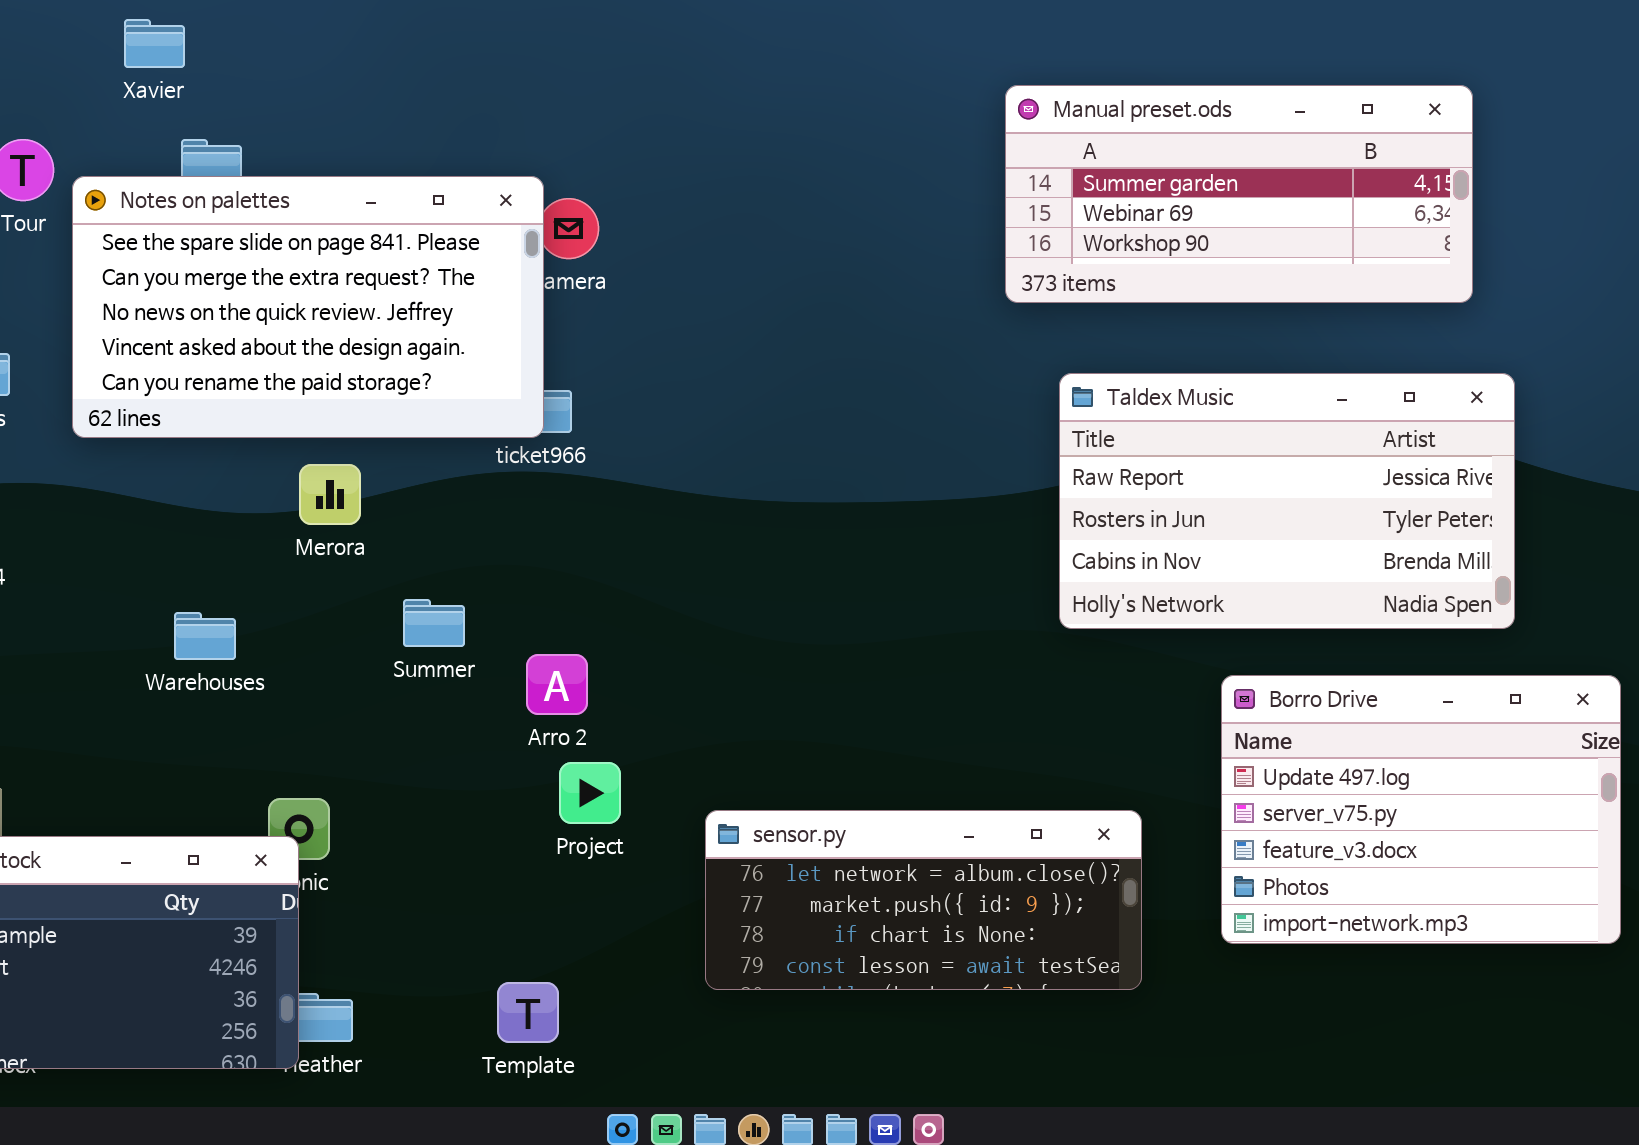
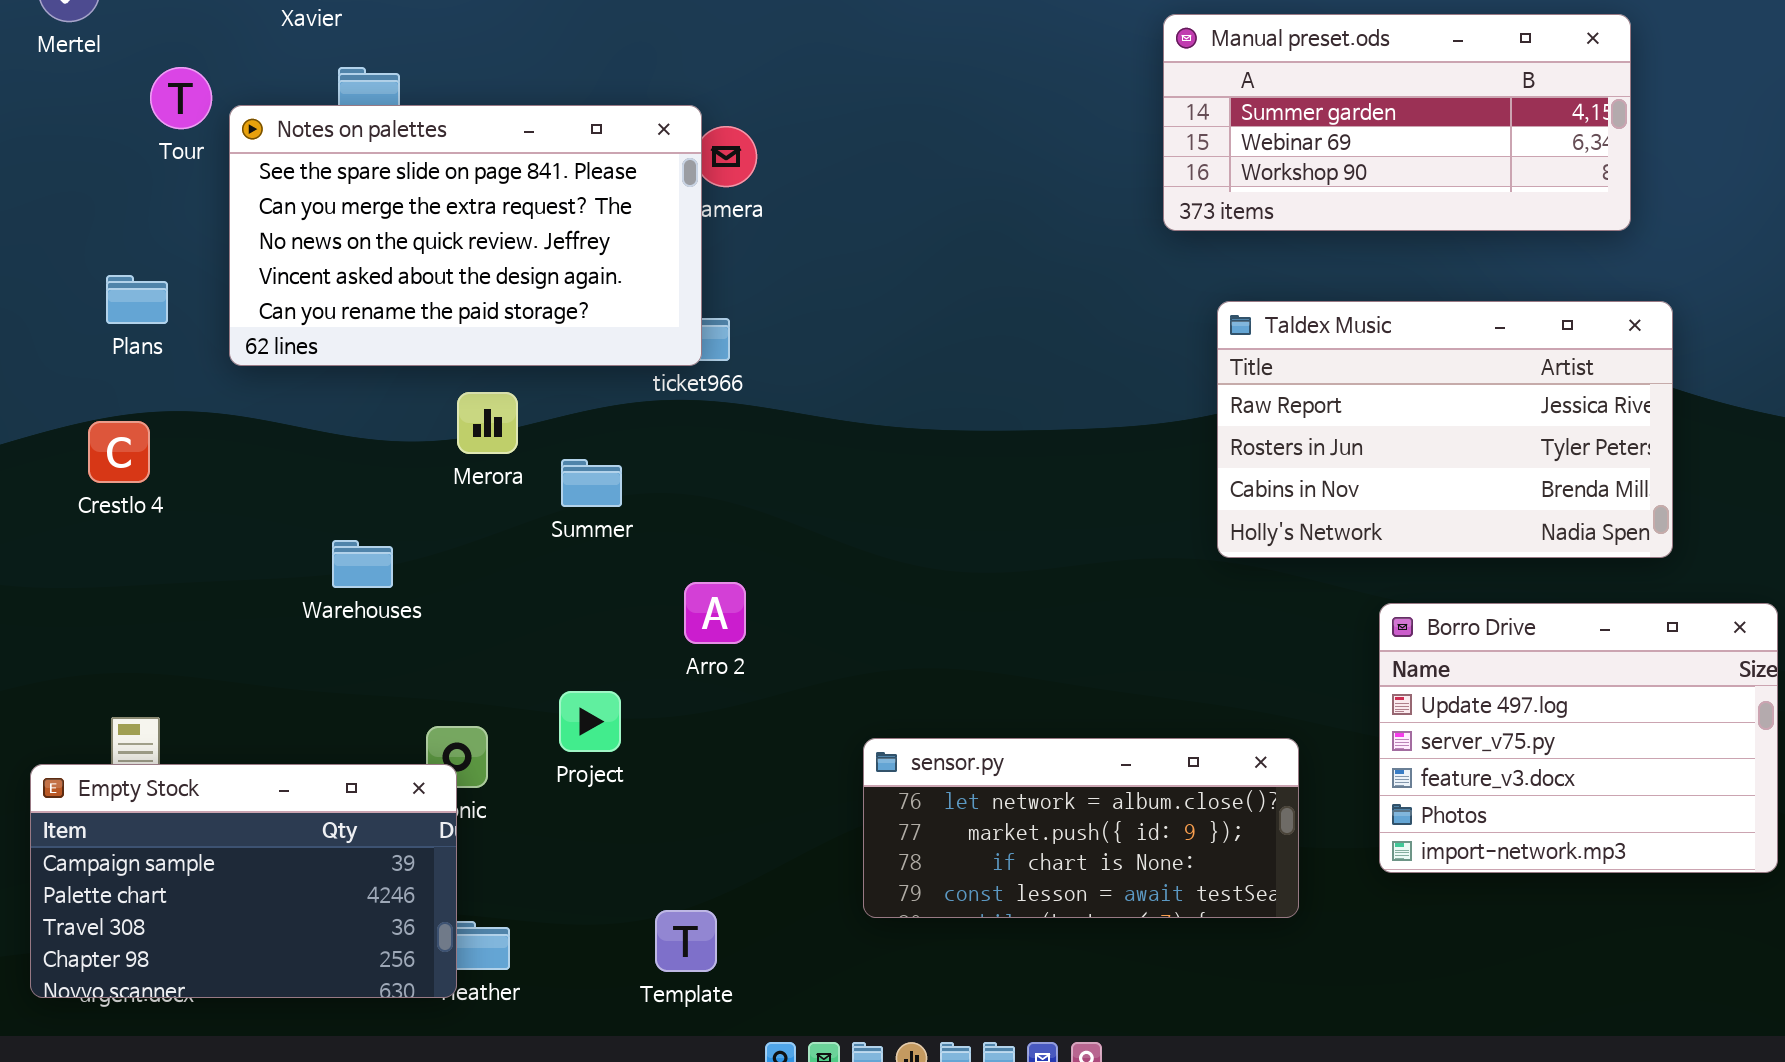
Summer: [403,599,465,647] -> [561,459,622,507], moved
Project: [559,762,621,824] -> [559,691,621,752], moved

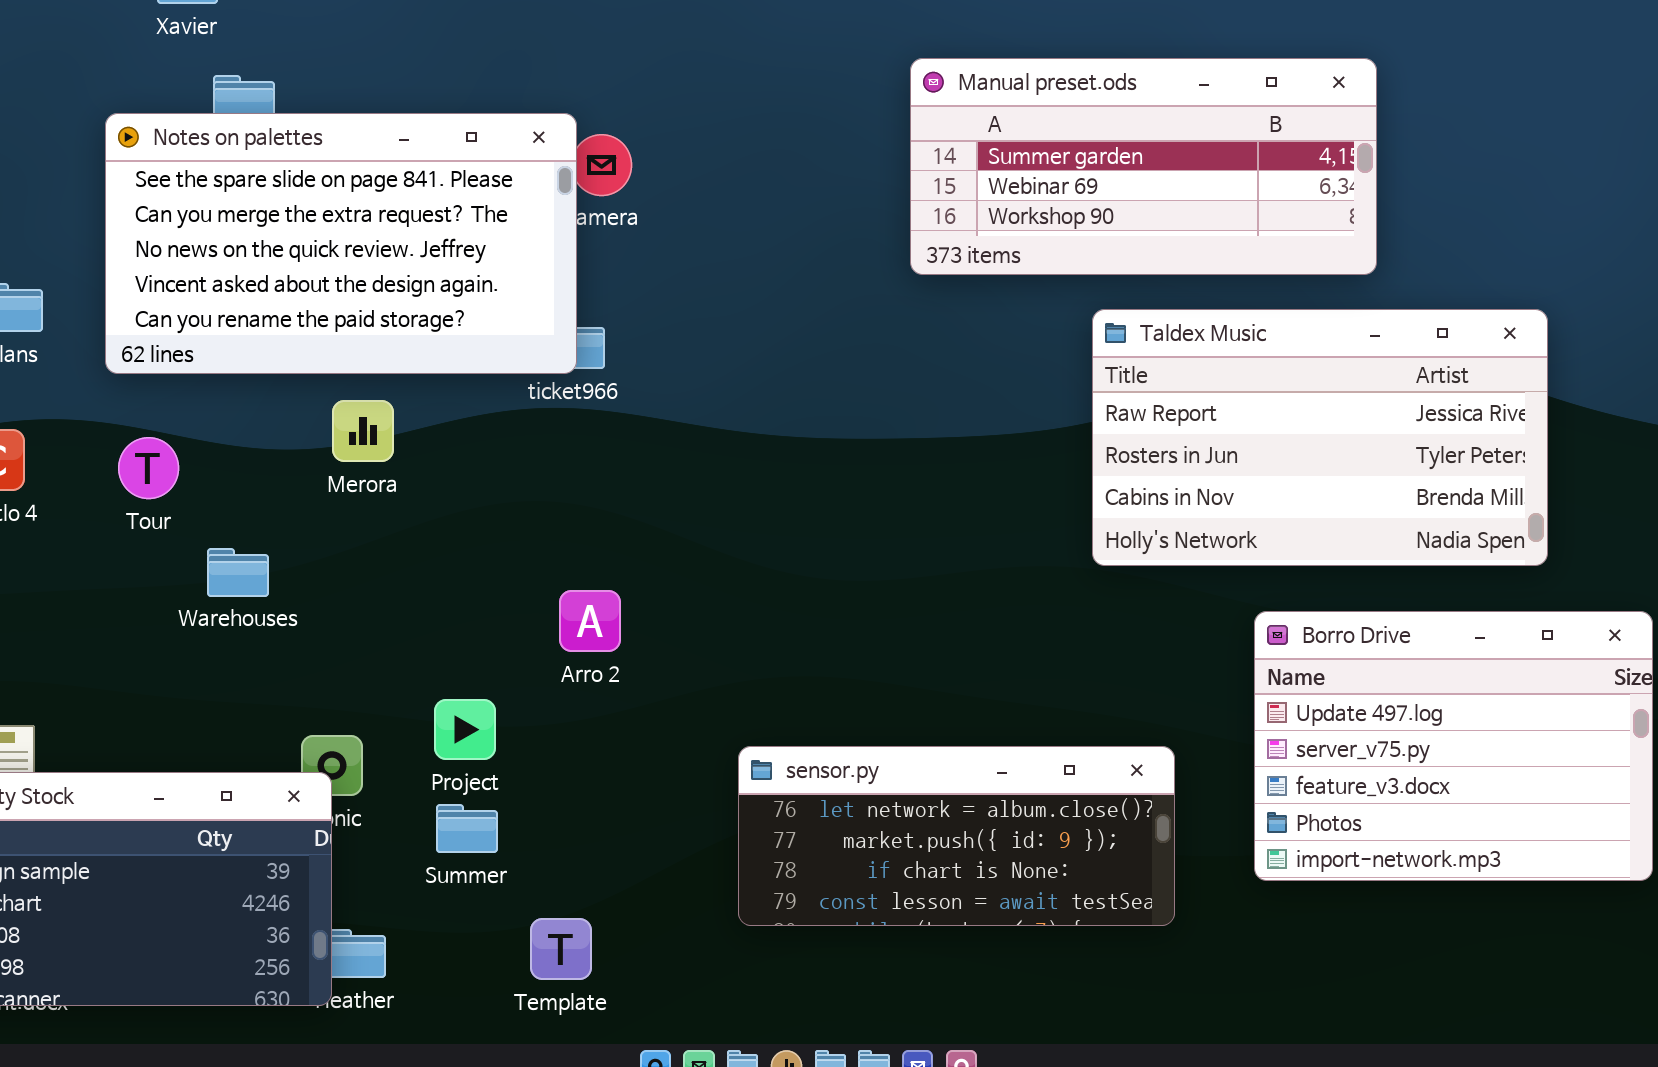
Manual preset.ods: [1163,14,1631,231] -> [910,58,1377,275], moved
Tour: [150,67,212,129] -> [118,437,179,499], moved
Summer: [561,459,622,507] -> [436,804,498,853], moved

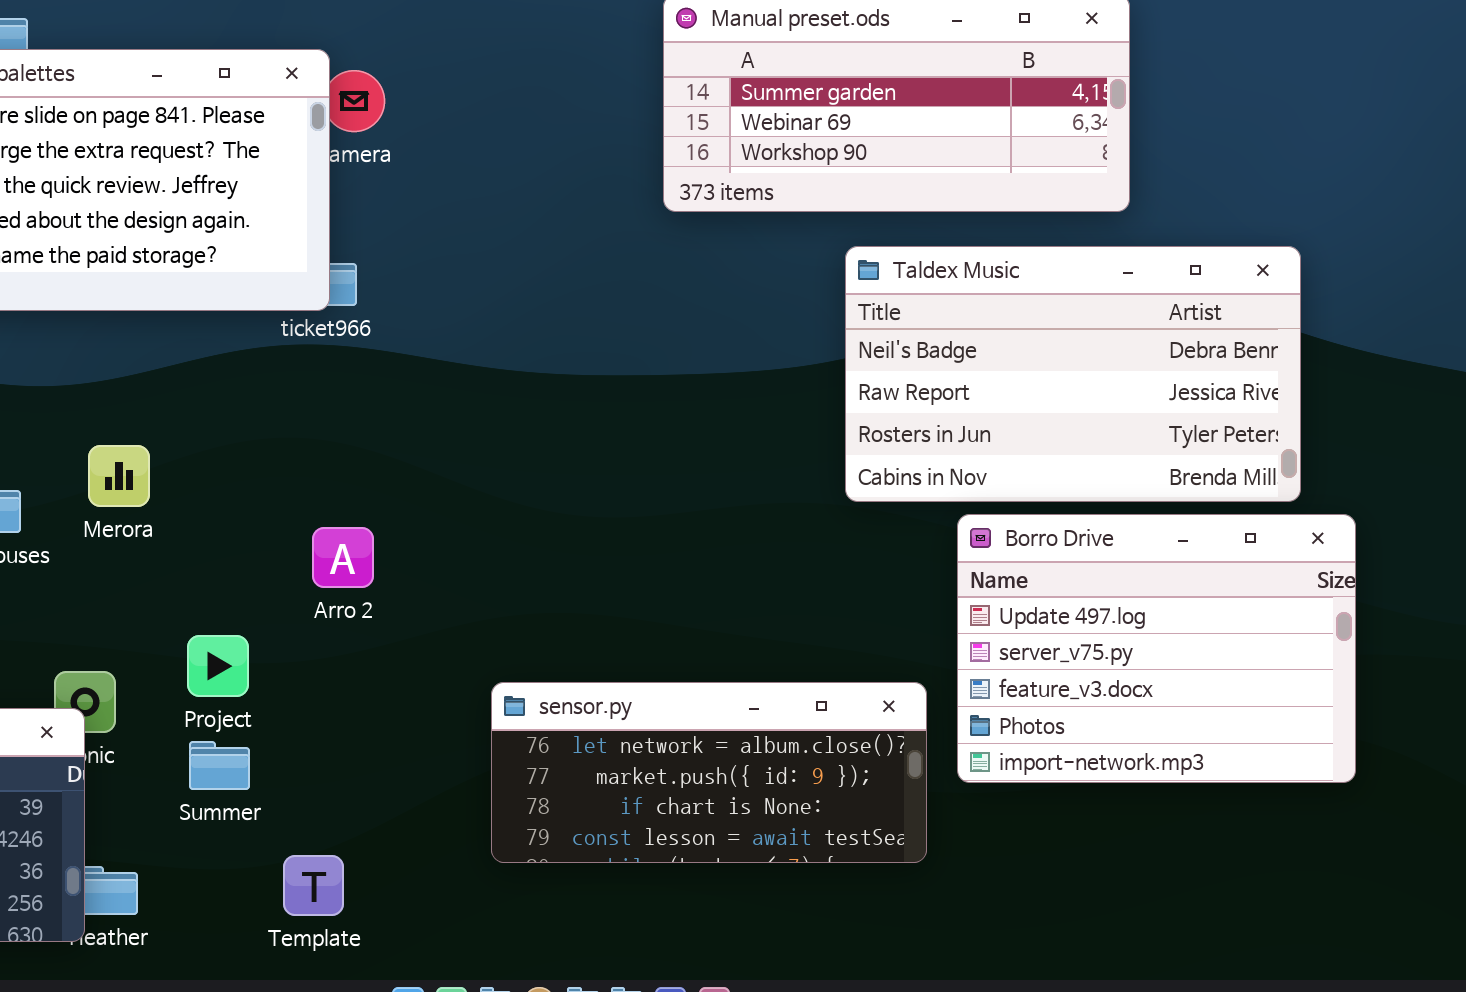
Taldex Music: [1092,309,1548,566] -> [845,246,1301,502], scrolled up 1 row
Merora: [332,400,394,462] -> [88,445,150,507], moved
Borro Drive: [1254,611,1653,881] -> [957,514,1356,783], moved

